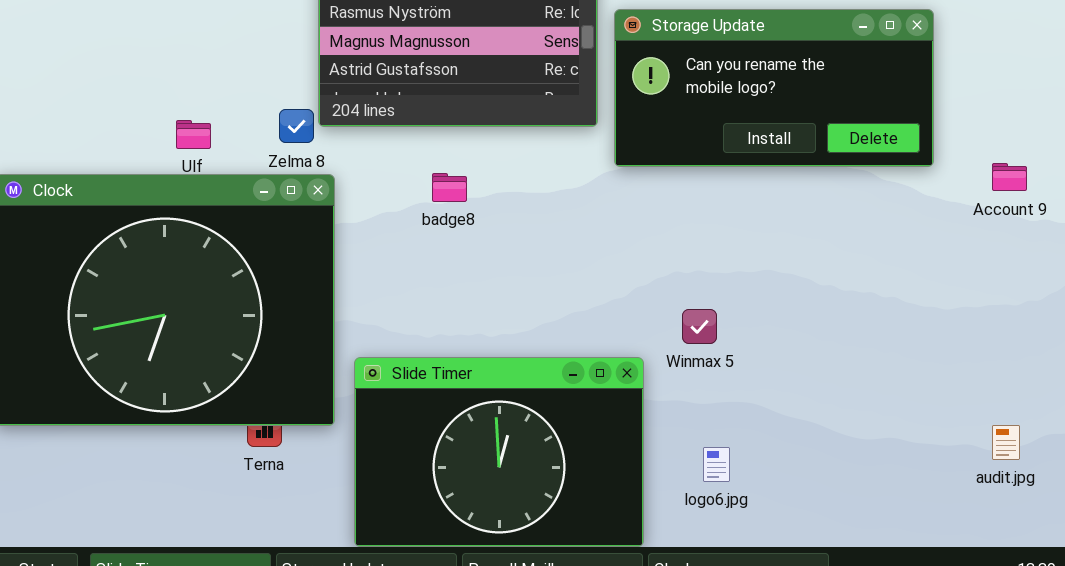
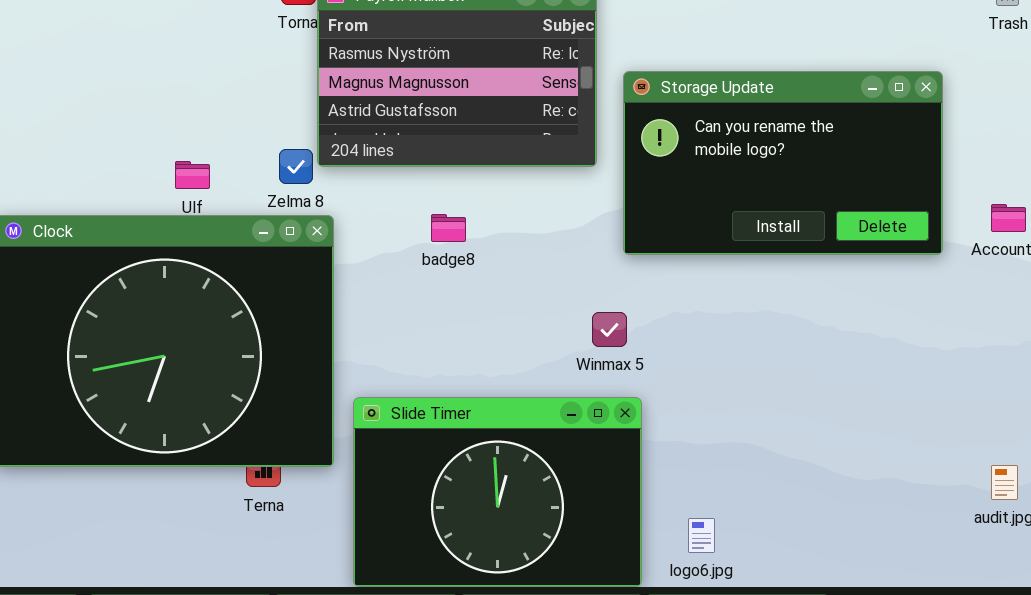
Storage Update: [614,9,934,167] -> [623,71,943,255], moved, resized
Winmax 5: [682,309,717,344] -> [592,312,627,347], moved
logo6.jpg: [703,447,730,482] -> [688,518,715,553], moved

